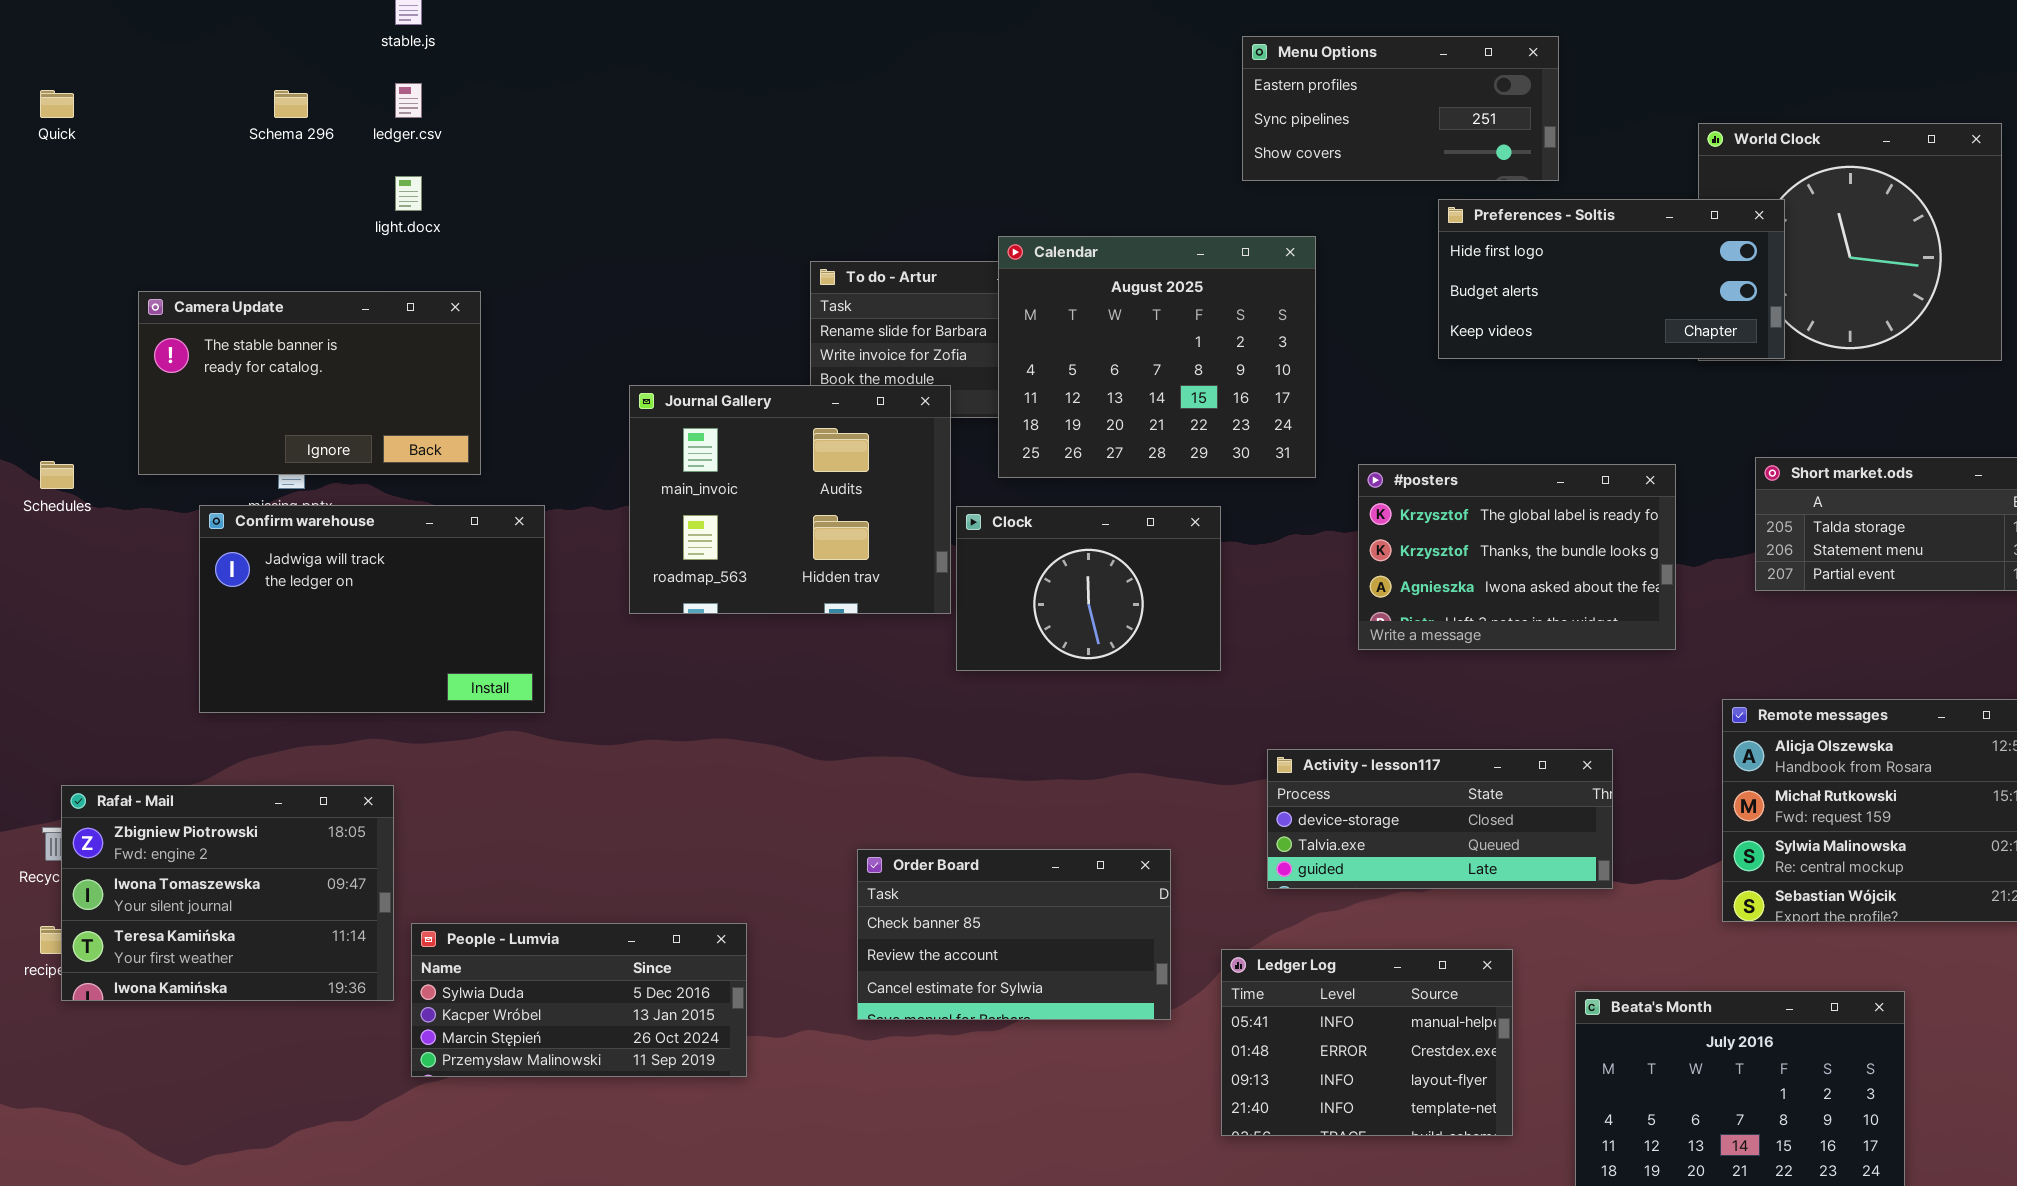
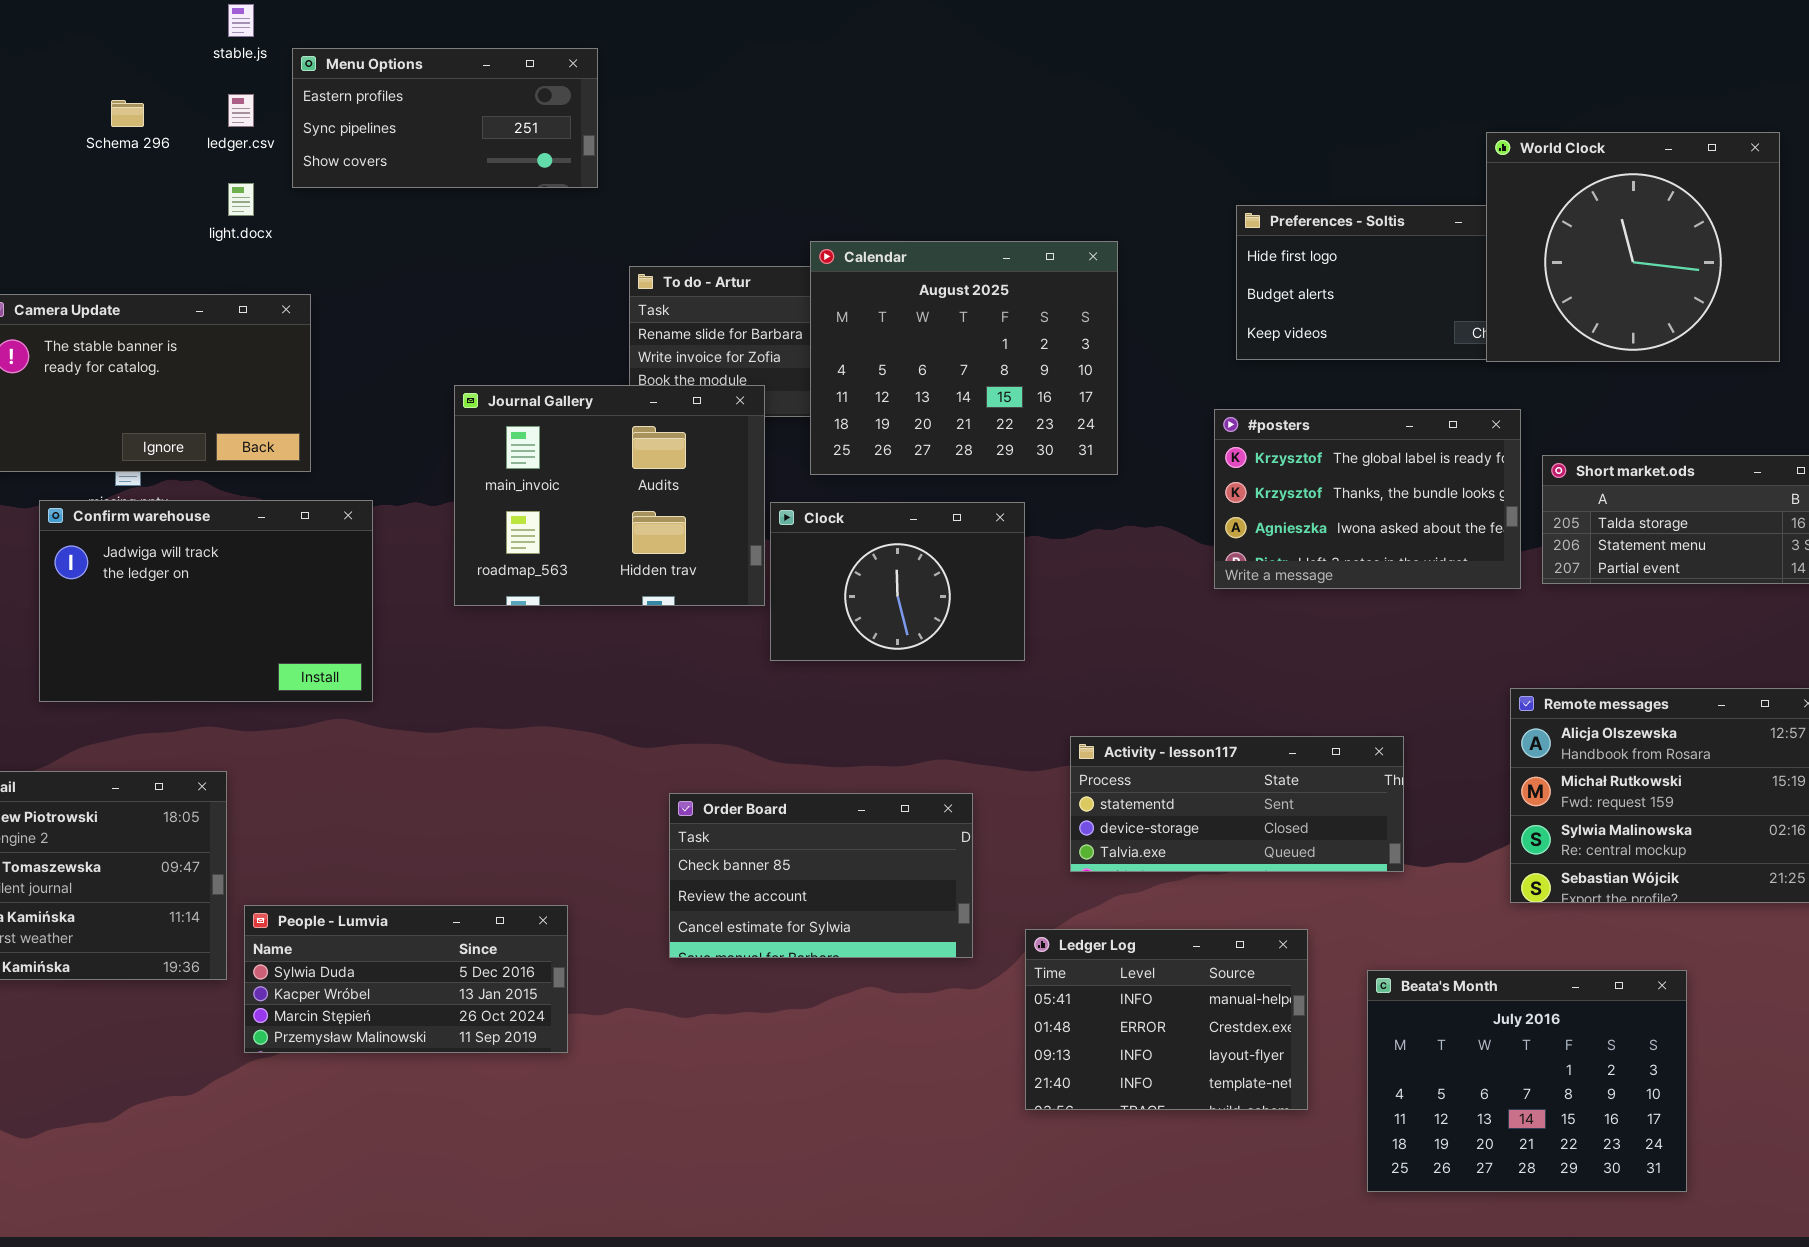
Menu Options: [1242,36,1559,181] -> [292,48,598,188], moved
World Clock: [1698,123,2002,361] -> [1486,132,1780,362], raised
#posters: [1358,464,1676,650] -> [1214,409,1521,589], moved
Activity - lesson117: [1267,749,1613,889] -> [1070,736,1404,872], scrolled up 1 row
Order Board: [857,849,1171,1020] -> [669,793,973,958], moved

